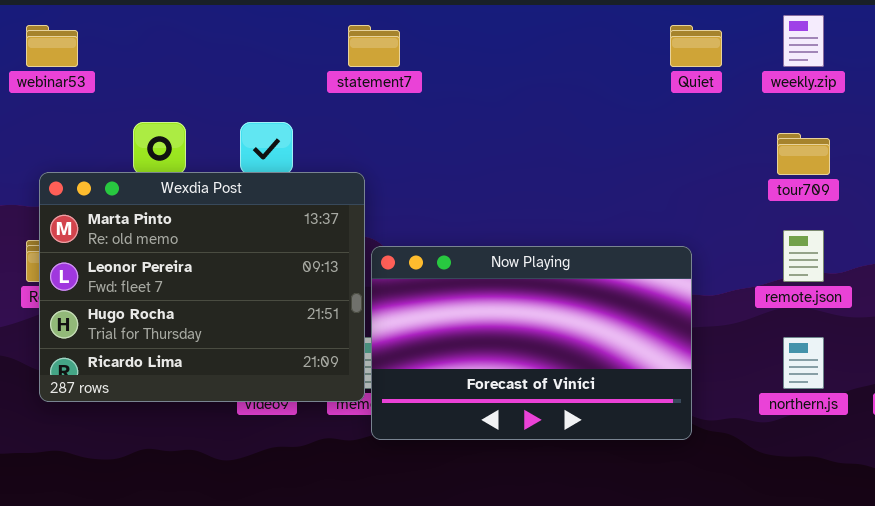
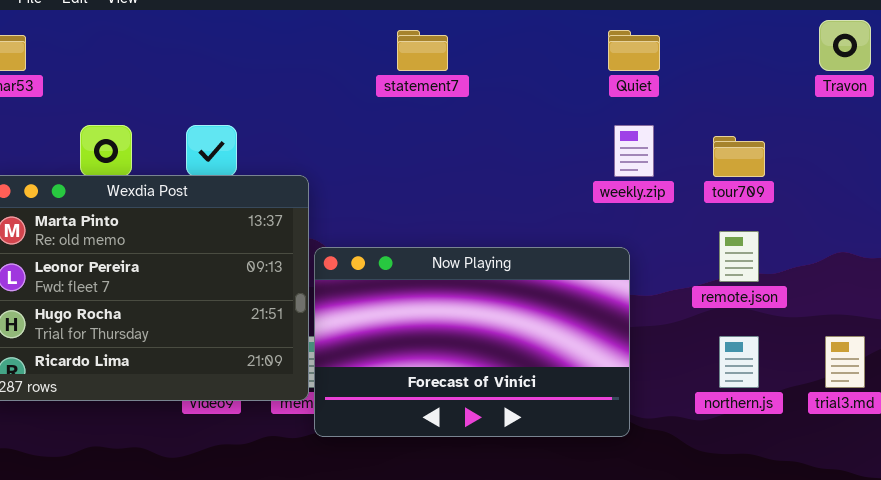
weekly.zip: [783,15,824,67] -> [614,125,654,177], moved
statement7: [348,25,400,67] -> [397,30,448,71], moved

